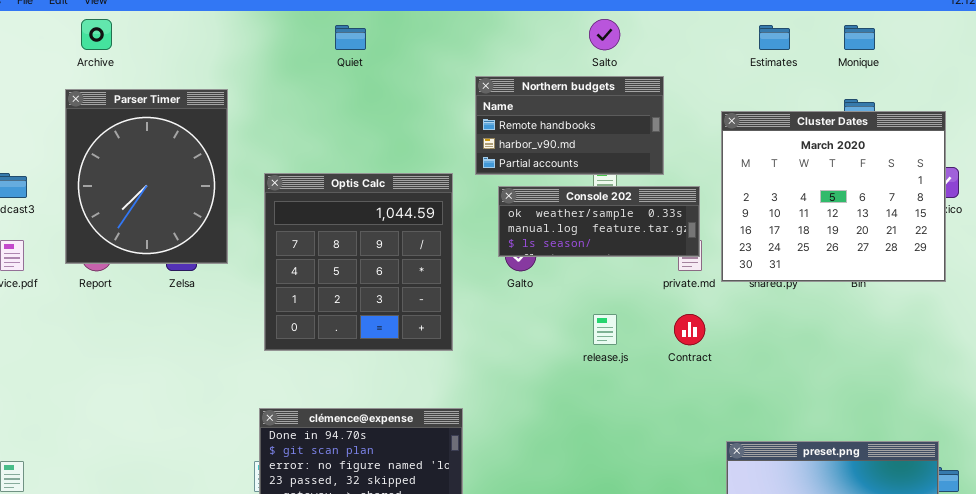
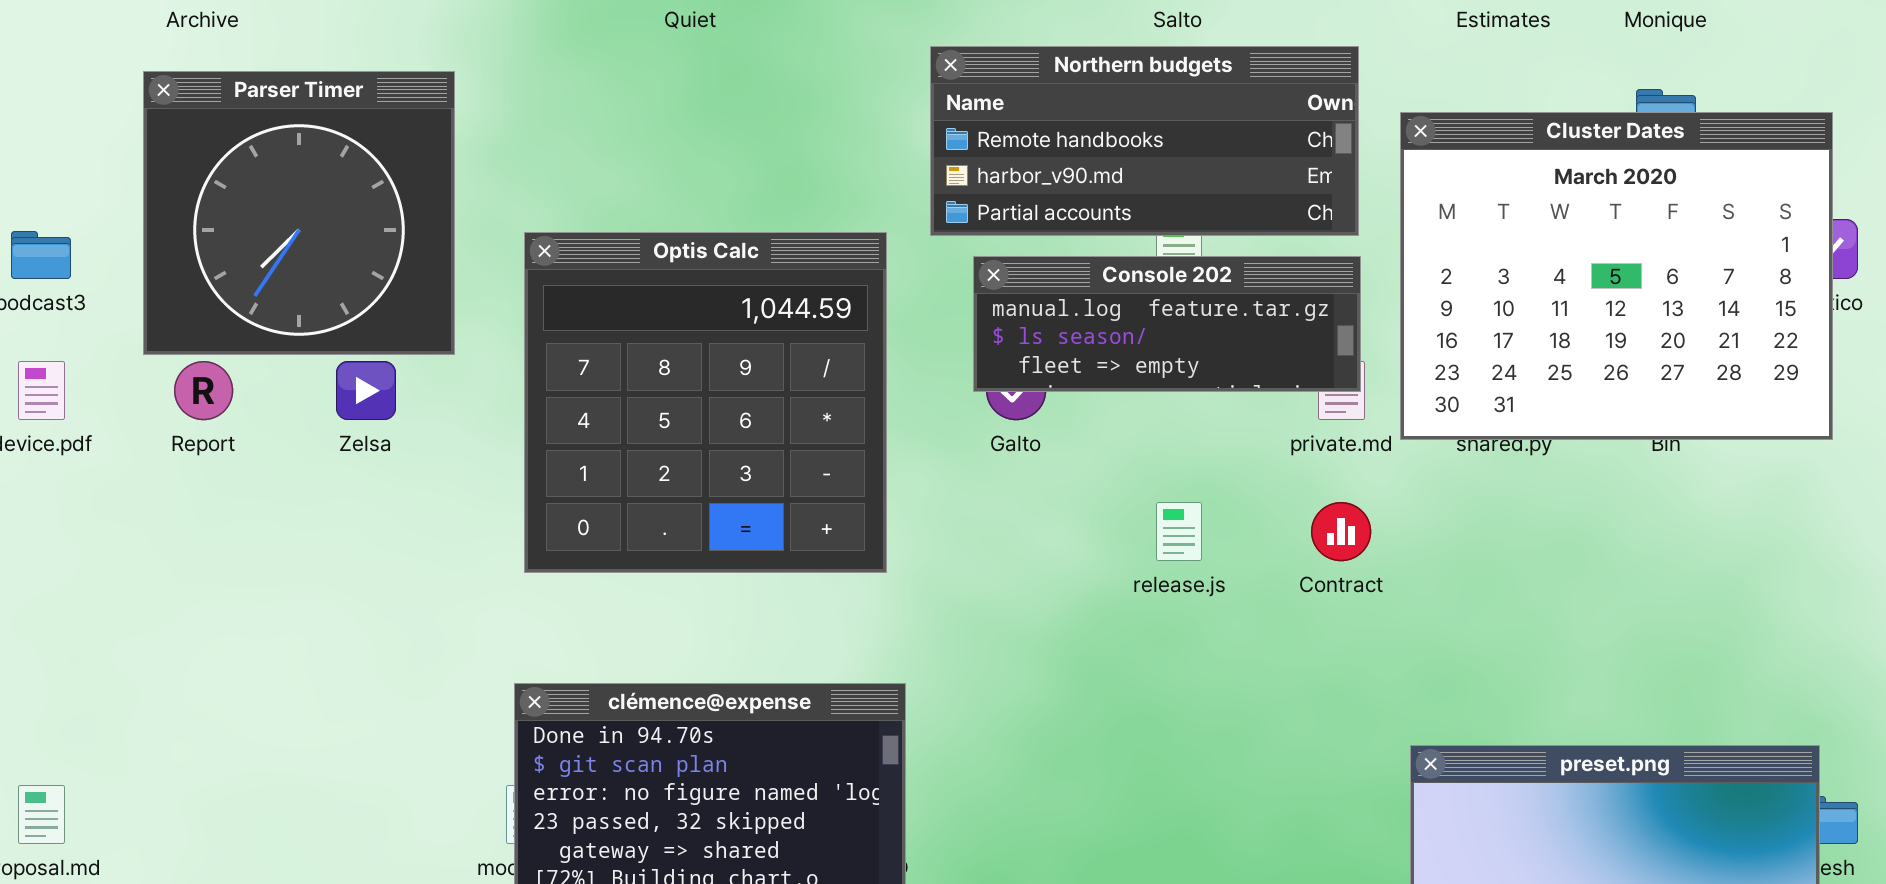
Northern budgets: [475,76,664,175] -> [930,46,1359,236], resized
Parser Timer: [65,89,228,264] -> [143,71,455,355], resized
Console 202: [498,186,700,257] -> [973,256,1361,392], scrolled down 1 row

